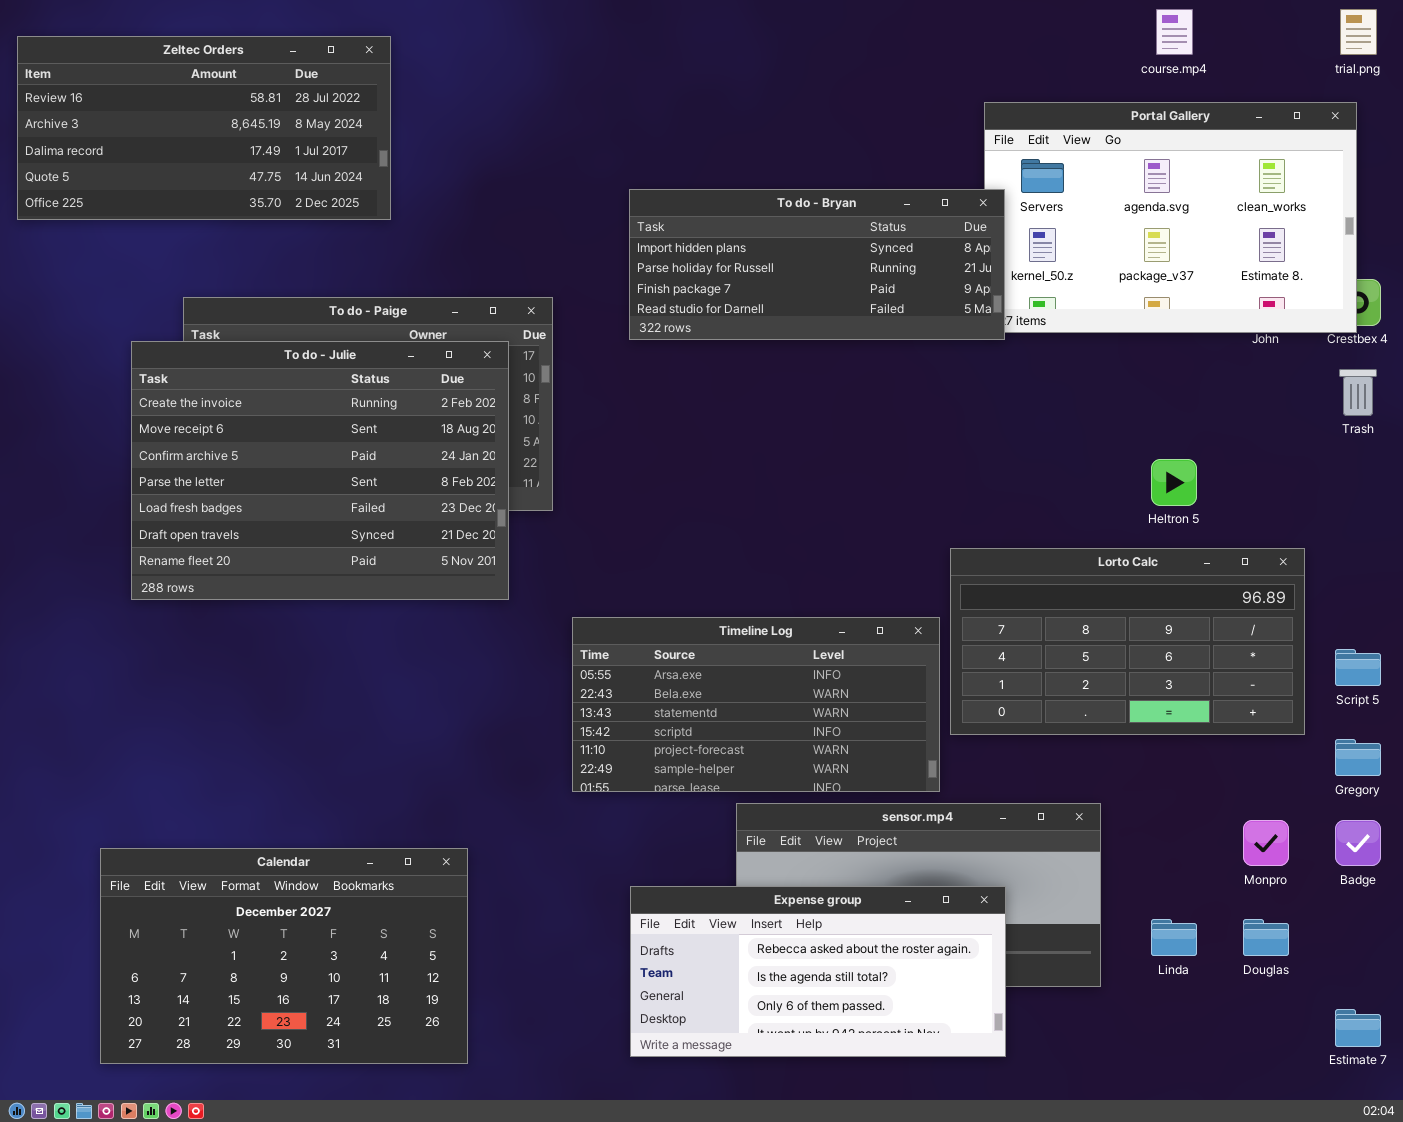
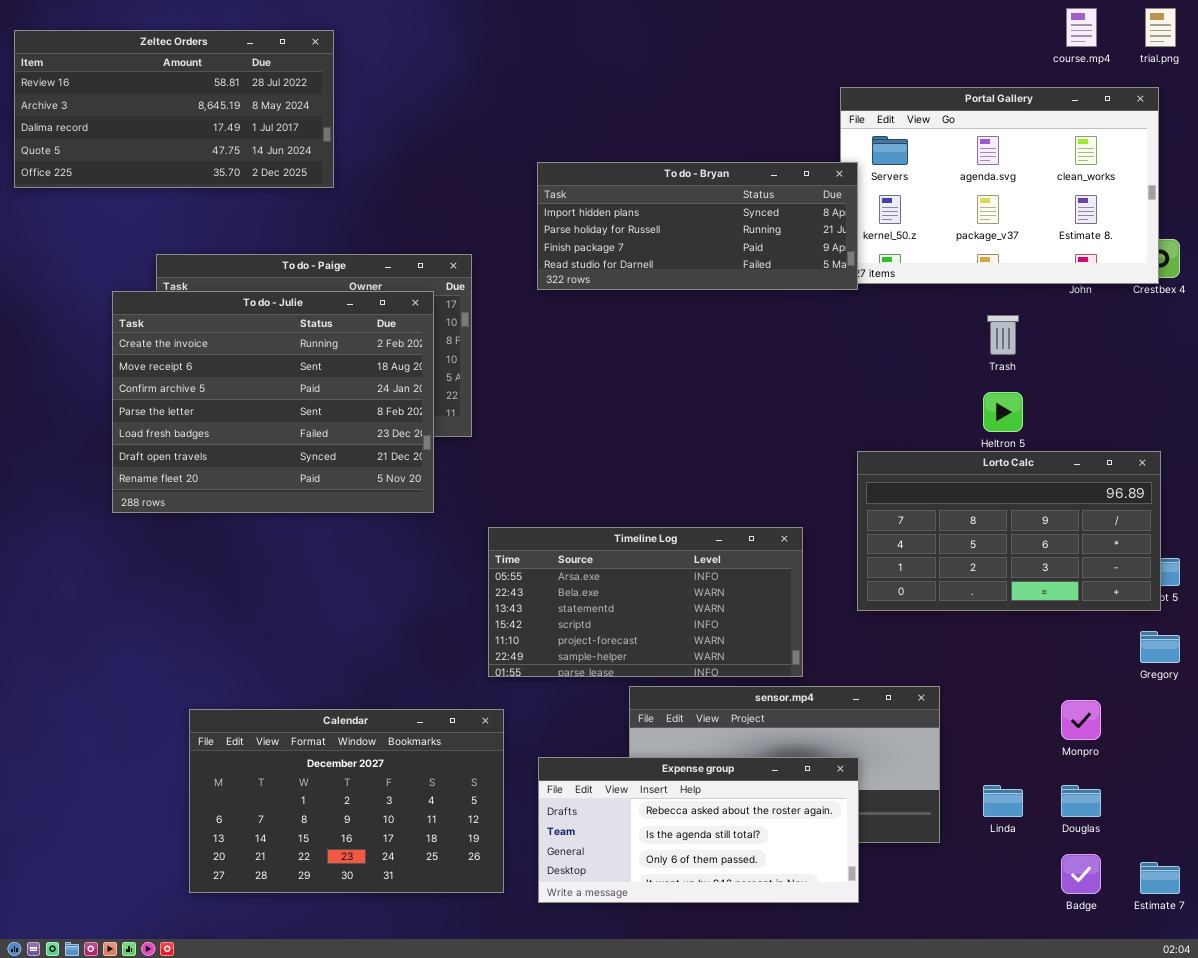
course.mp4: [1156,9,1193,55] -> [1066,8,1097,47], moved
Trash: [1339,369,1377,416] -> [987,315,1019,355], moved
Lorto Calc: [950,548,1305,735] -> [857,451,1161,611], moved
Badge: [1335,820,1381,866] -> [1061,854,1101,894], moved
Calendar: [100,848,468,1064] -> [189,709,504,893], moved

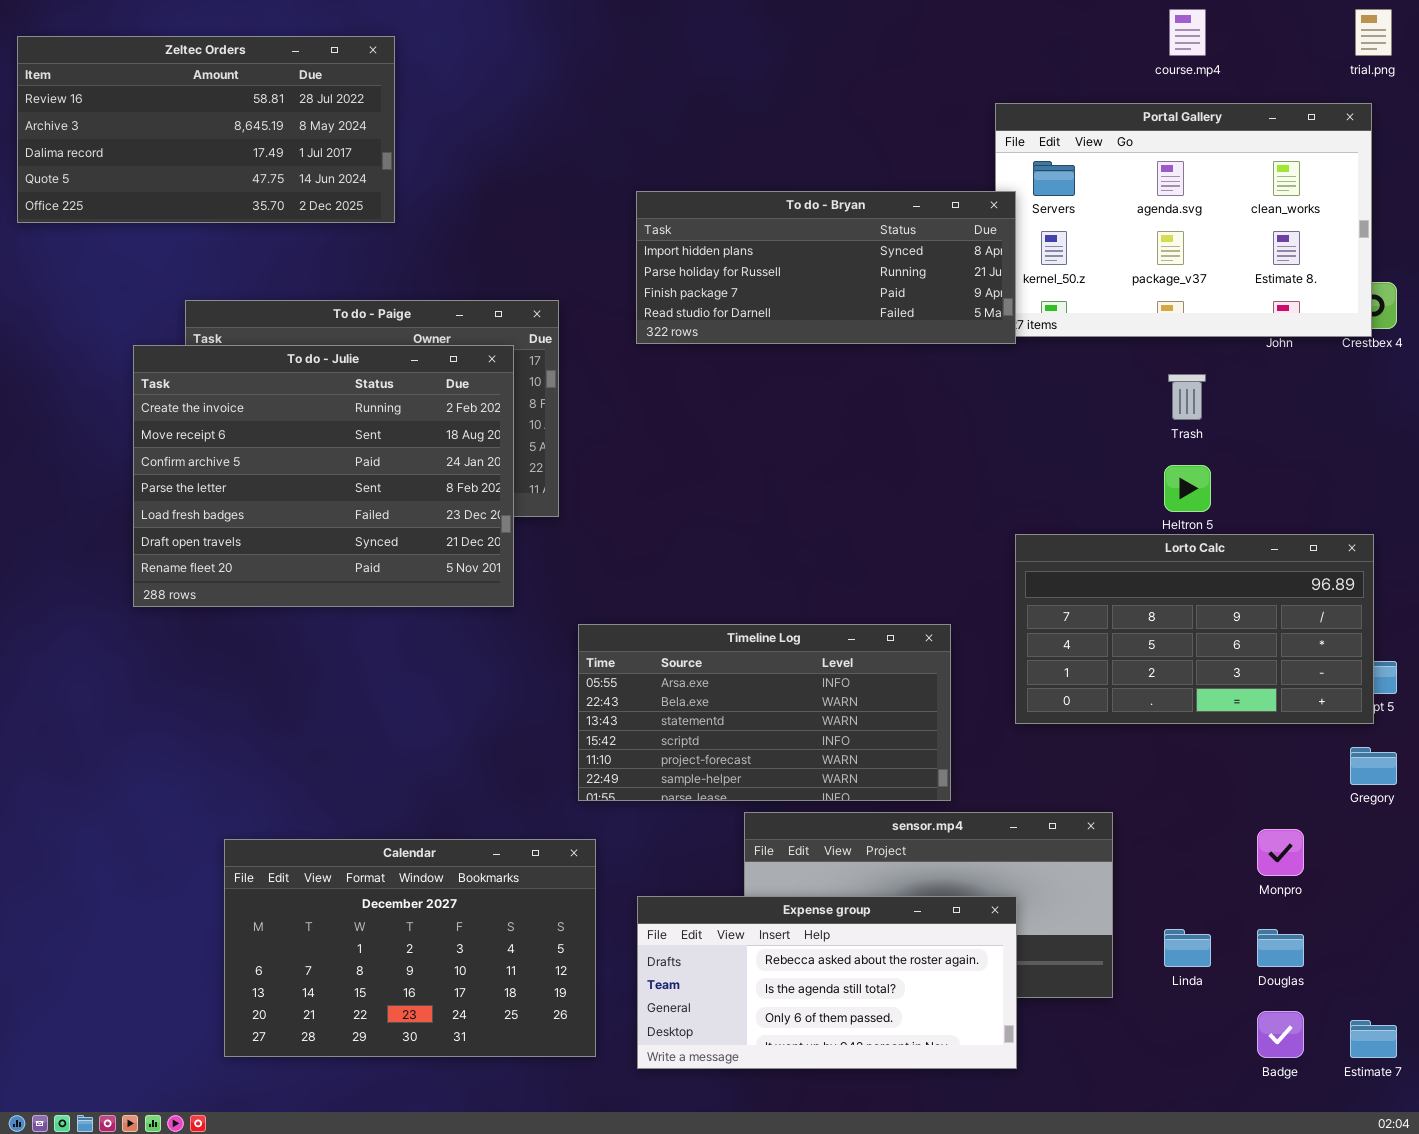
course.mp4: [1066,8,1097,47] -> [1169,9,1206,56], moved

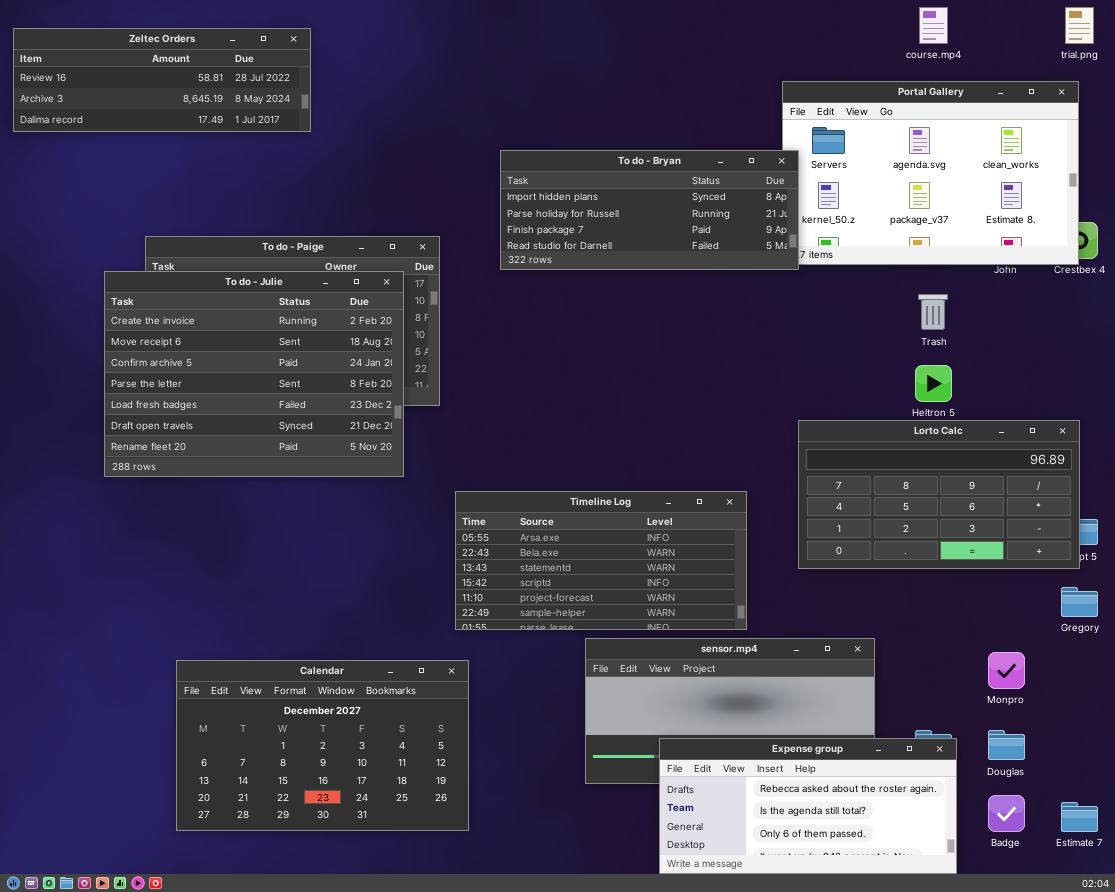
Zeltec Orders: [17,36,395,223] -> [13,28,311,132], resized
Expense group: [637,896,1017,1069] -> [659,738,957,874], moved

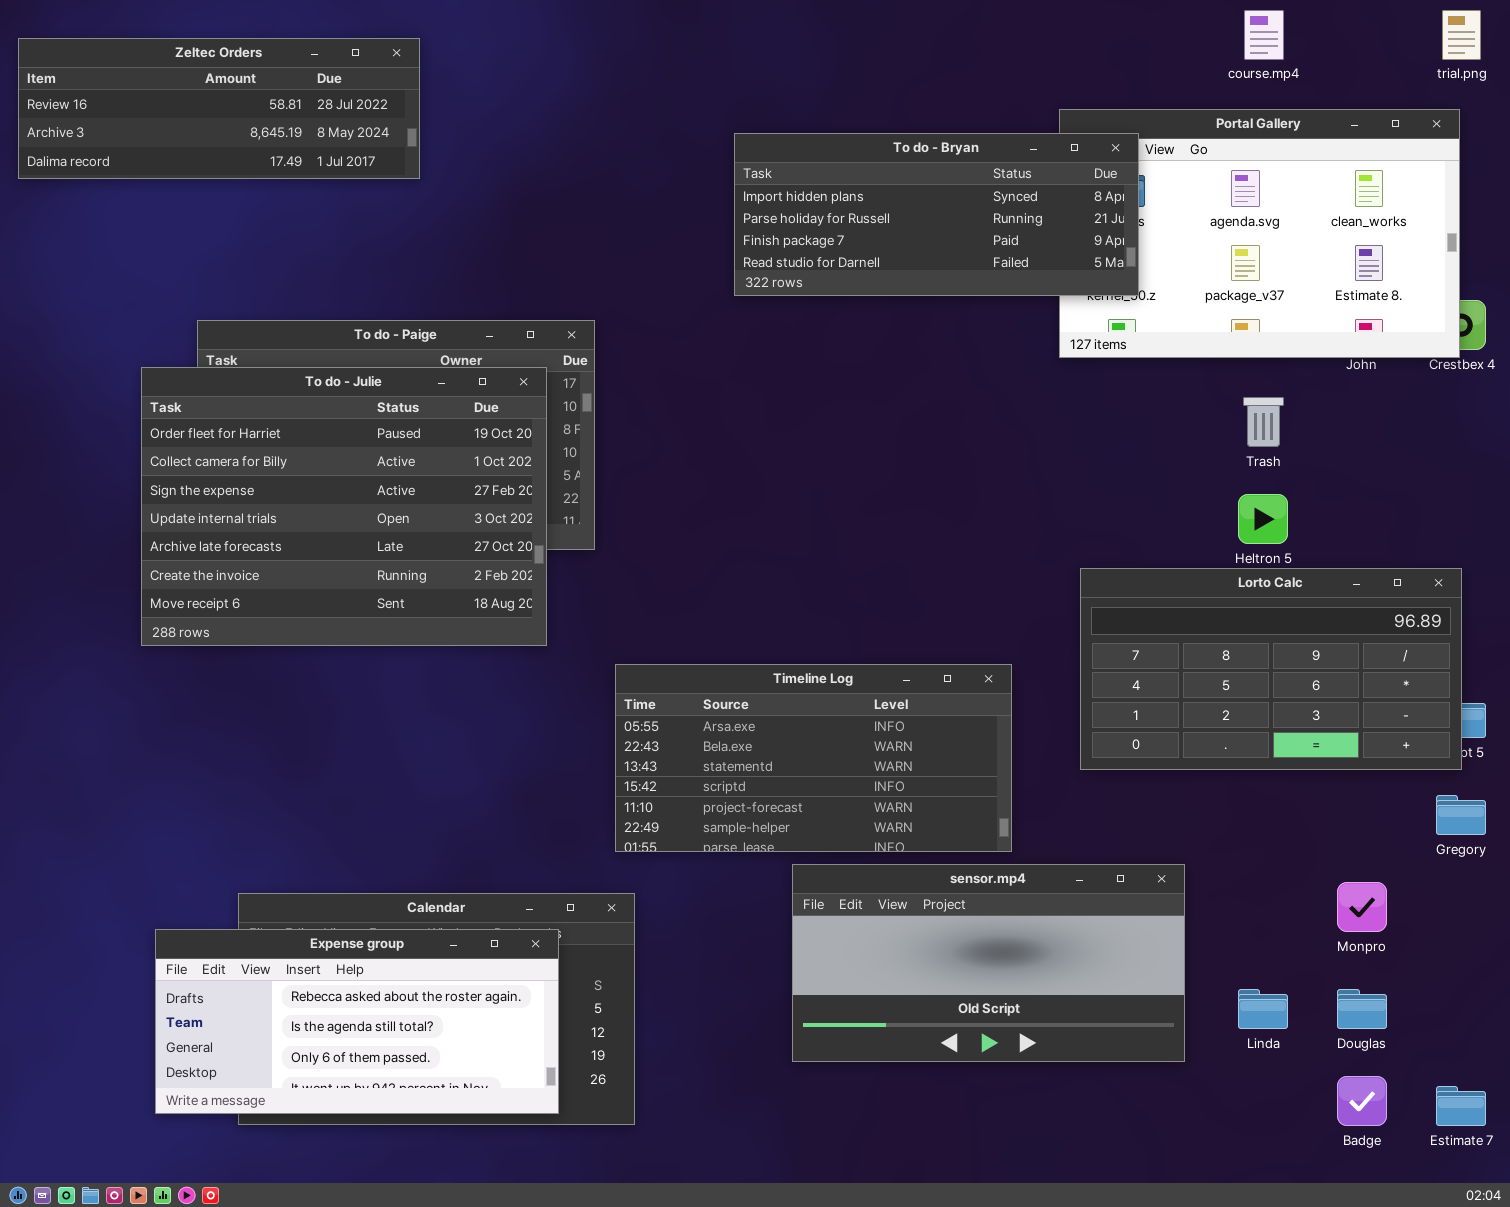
To do - Bryan: [500,150,799,270] -> [734,133,1139,296], moved
To do - Julie: [104,271,404,477] -> [141,367,547,646], scrolled up 5 rows
Expense group: [659,738,957,874] -> [155,929,559,1114], moved

